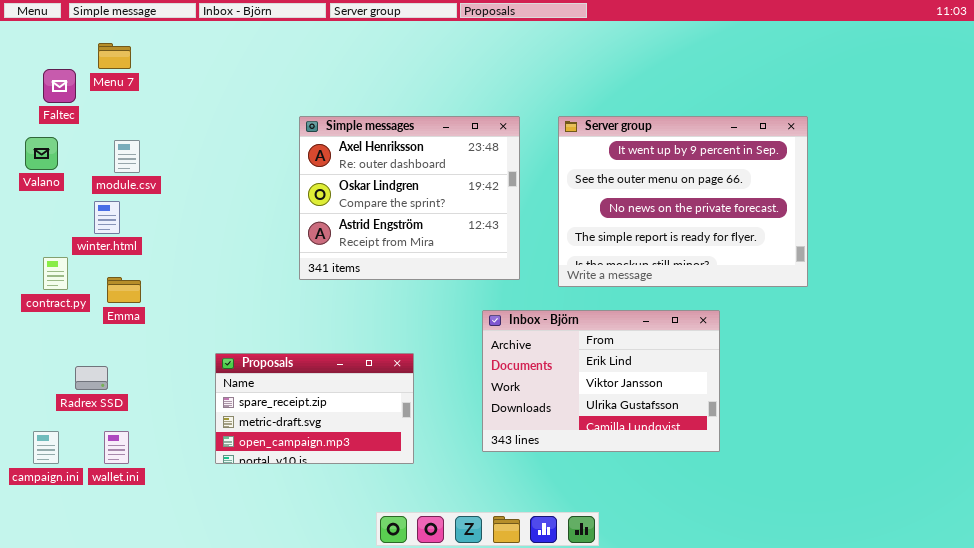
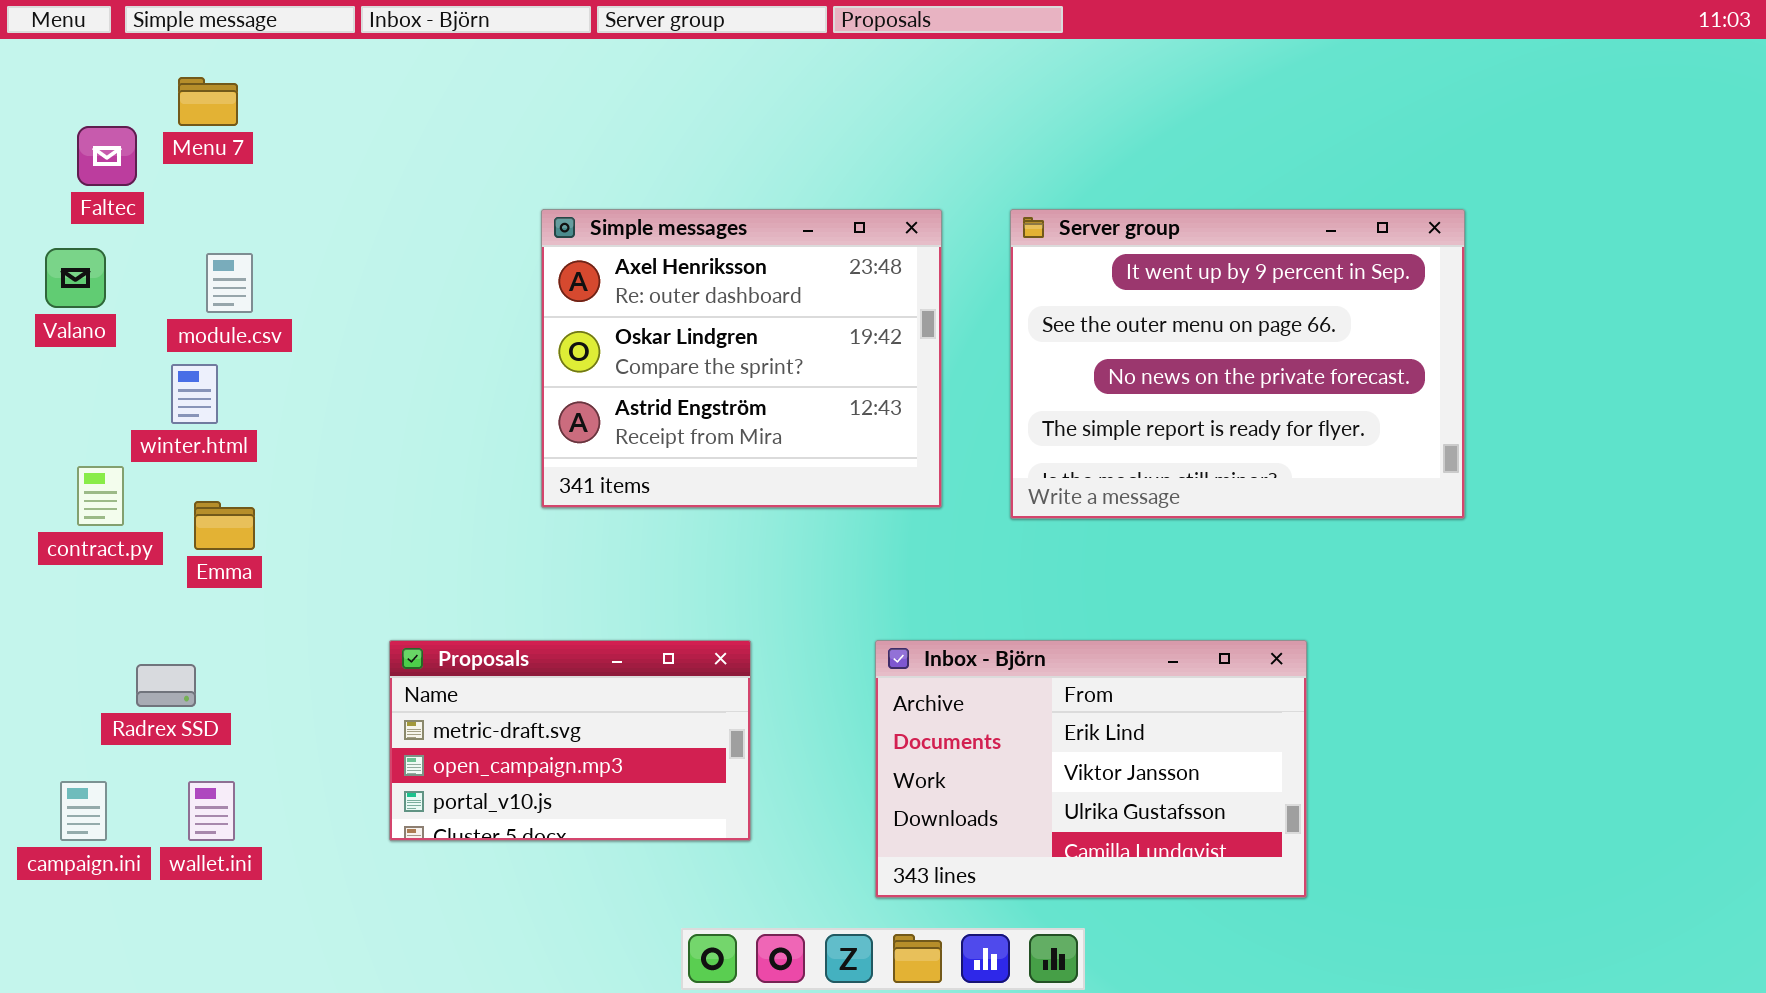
Inbox - Björn: [482,310,720,452] -> [875,640,1307,898], moved
Proposals: [215,353,414,464] -> [389,640,751,841], scrolled down 1 row

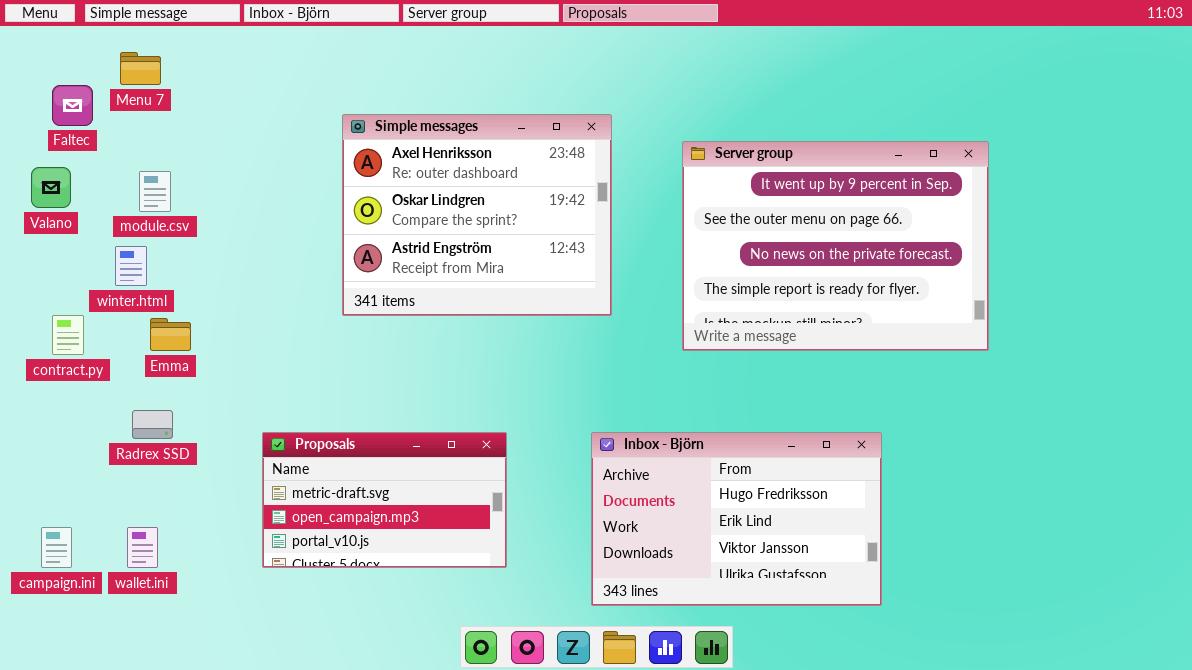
Simple messages: [541,209,942,508] -> [342,114,612,316], moved
Emma: [194,501,255,550] -> [150,318,191,351], moved
Inbox - Björn: [875,640,1307,898] -> [591,432,882,606], scrolled up 1 row
Radrex SSD: [136,664,196,707] -> [132,410,173,439], moved

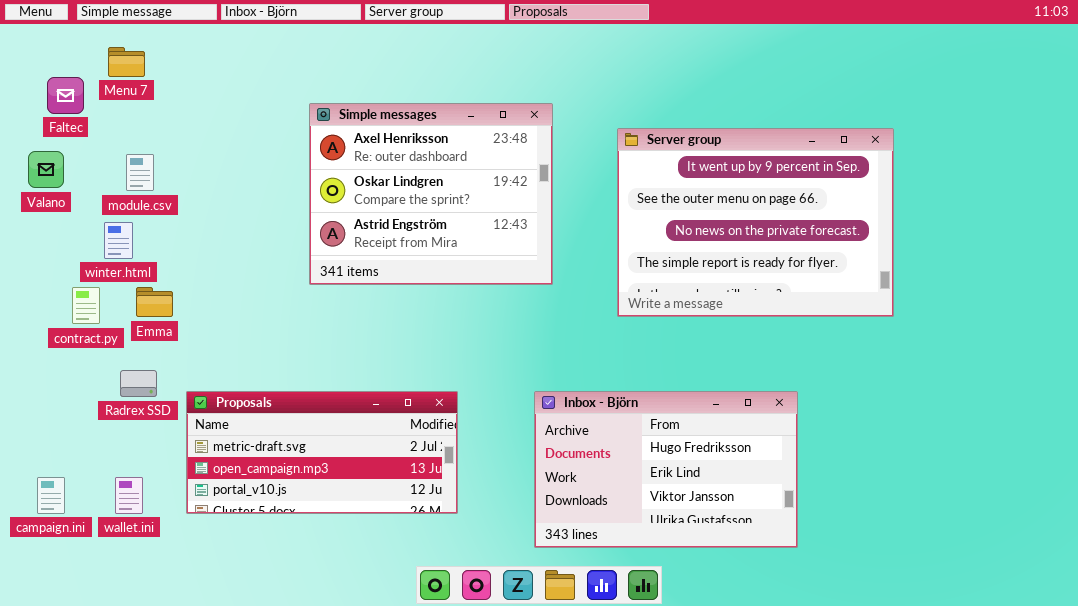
contract.py: [52,315,84,355] -> [72,287,100,324], moved
Proposals: [262,432,507,568] -> [186,391,458,514], resized

